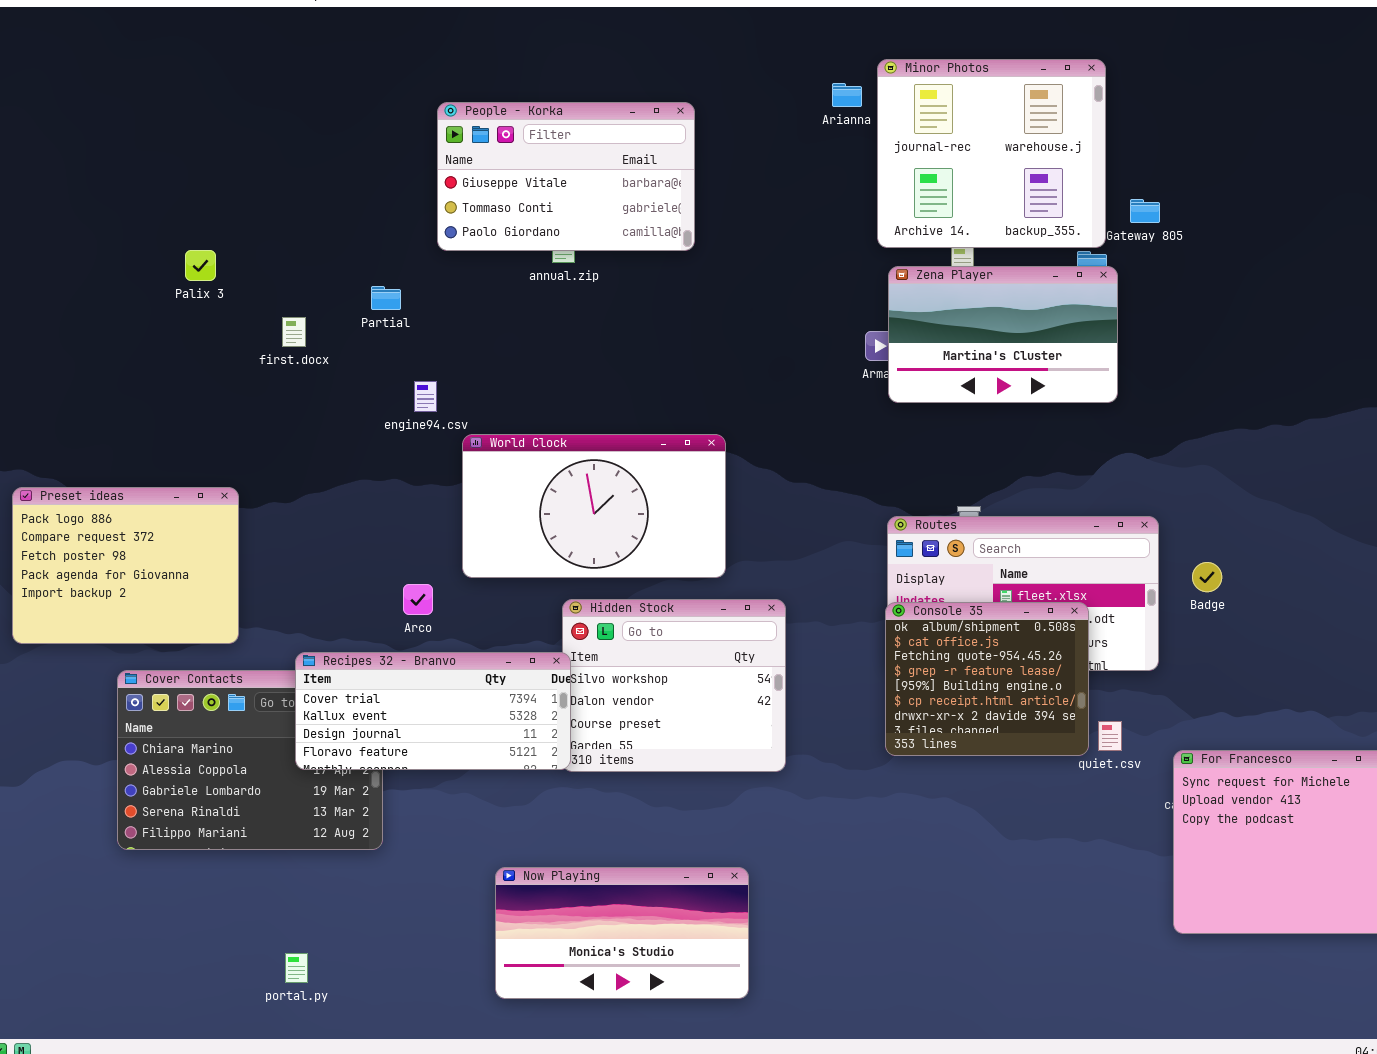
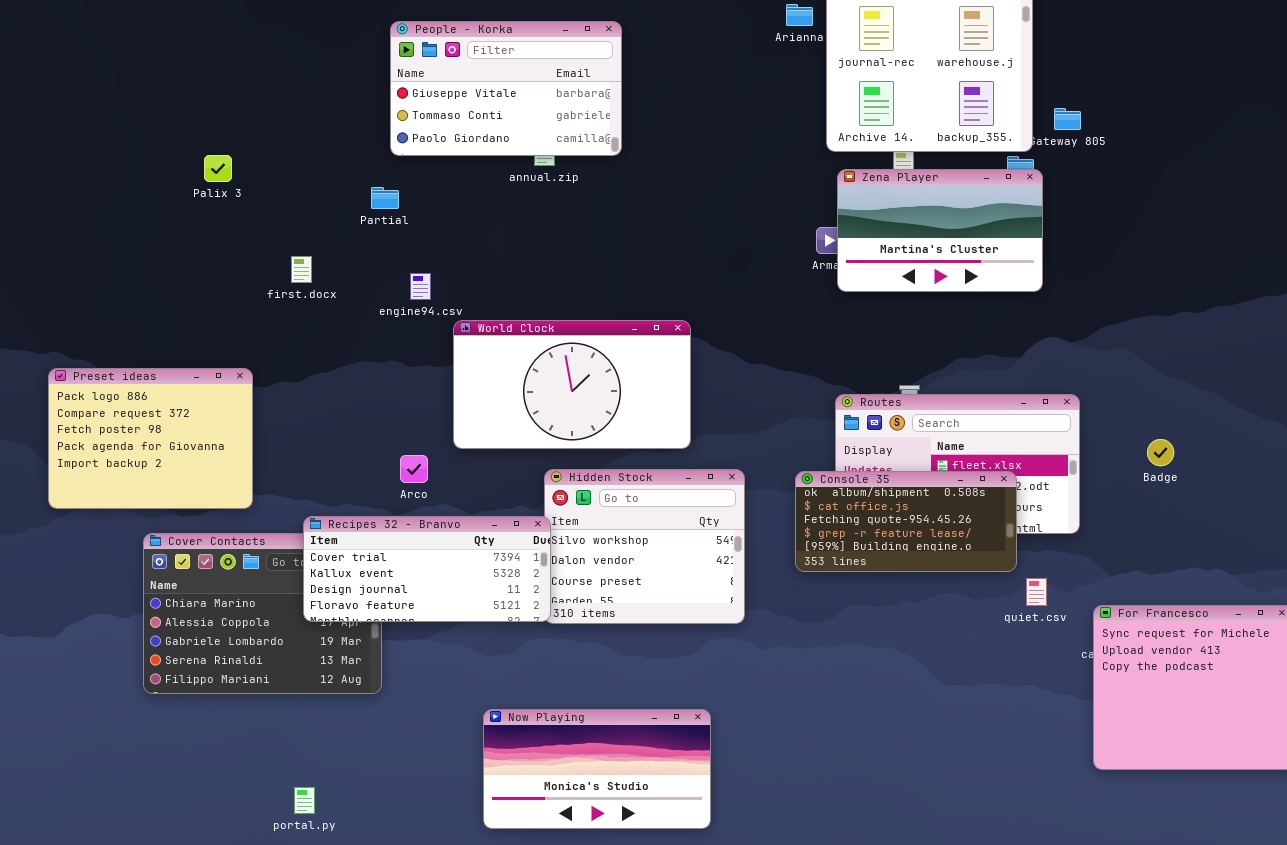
People - Korka: [437,102,695,251] -> [390,21,622,156], moved
first.docx: [282,317,306,347] -> [291,256,312,283], moved
Badge: [1192,562,1222,592] -> [1147,439,1174,466], moved
Console 35: [885,602,1089,756] -> [795,471,1017,572], resized

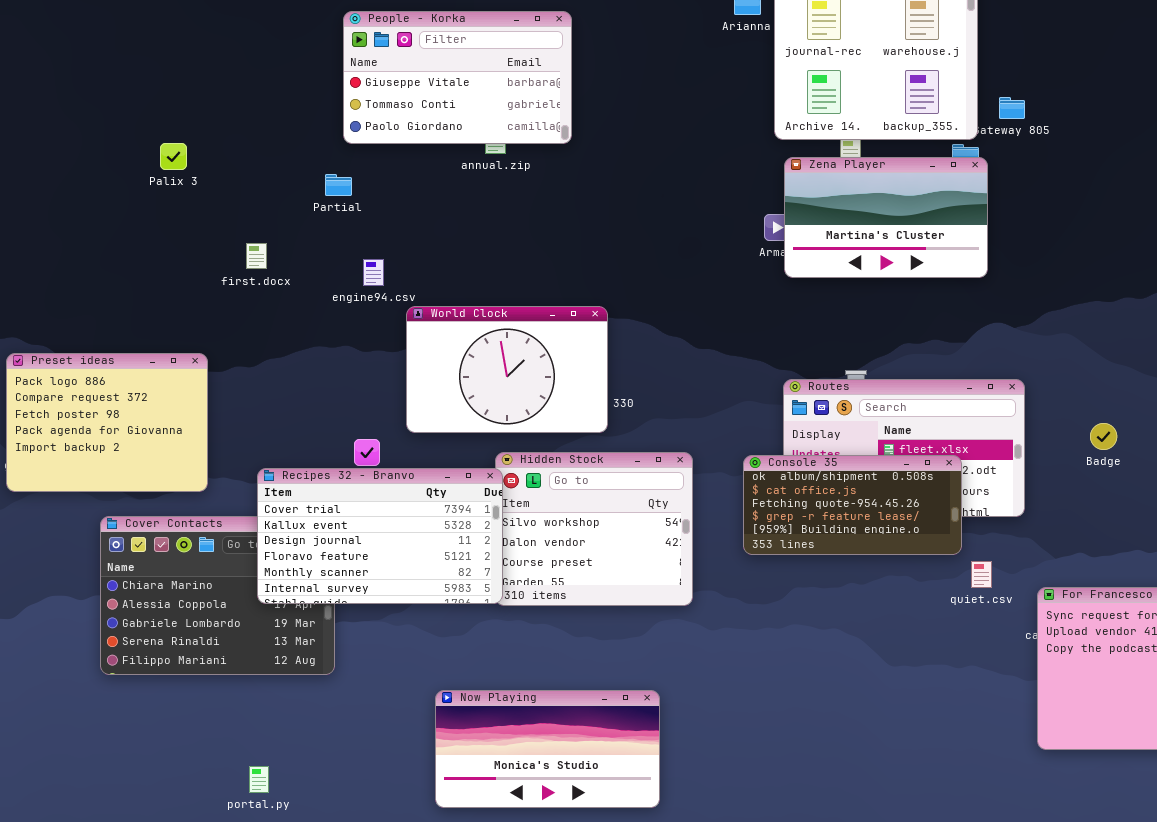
World Clock: [453,320,691,449] -> [406,306,608,433], resized
Recipes 32 - Branvo: [303,516,551,622] -> [257,468,503,604], resized

